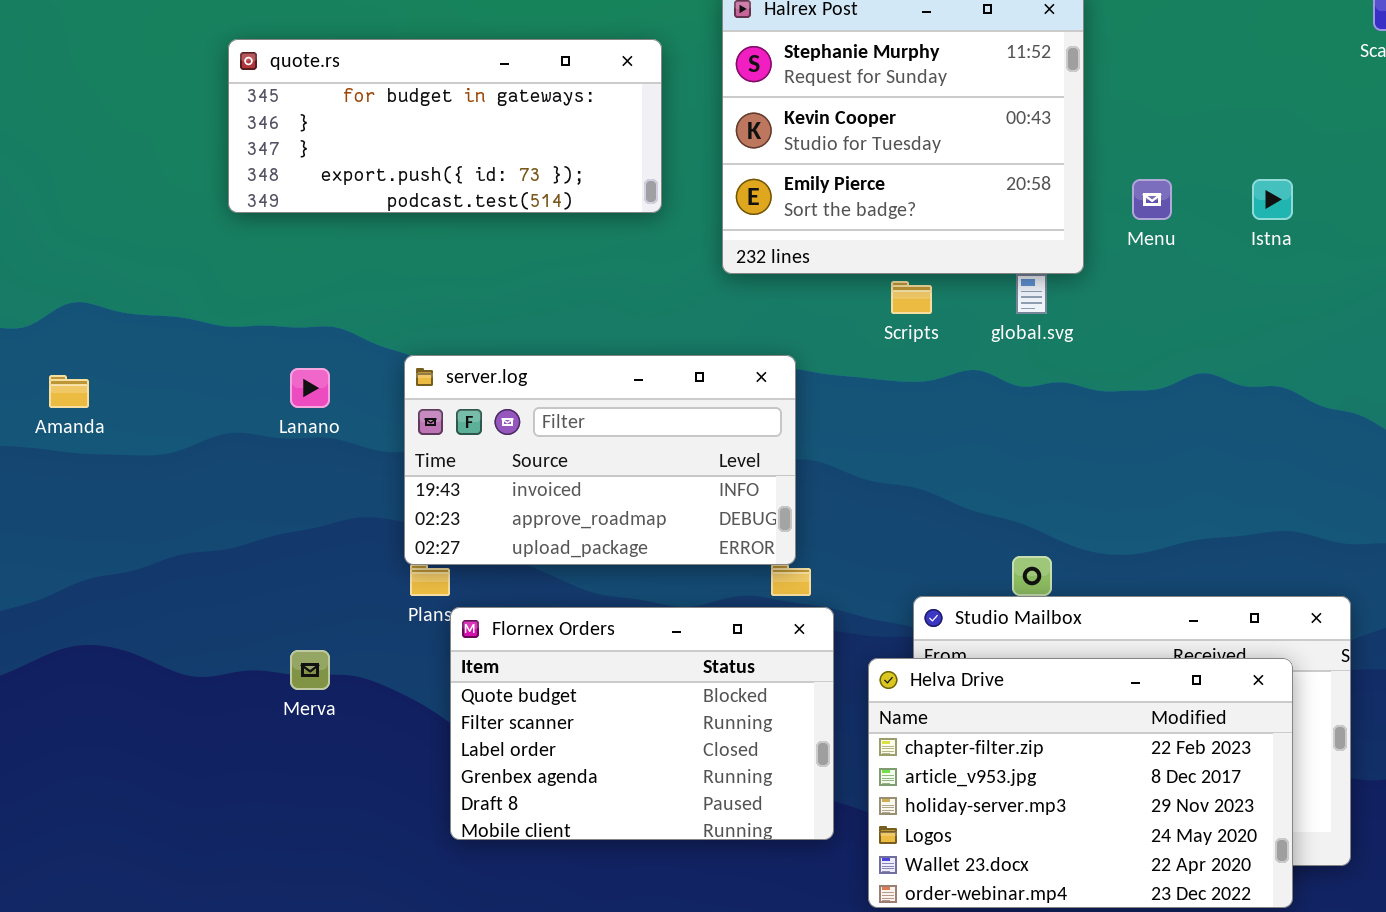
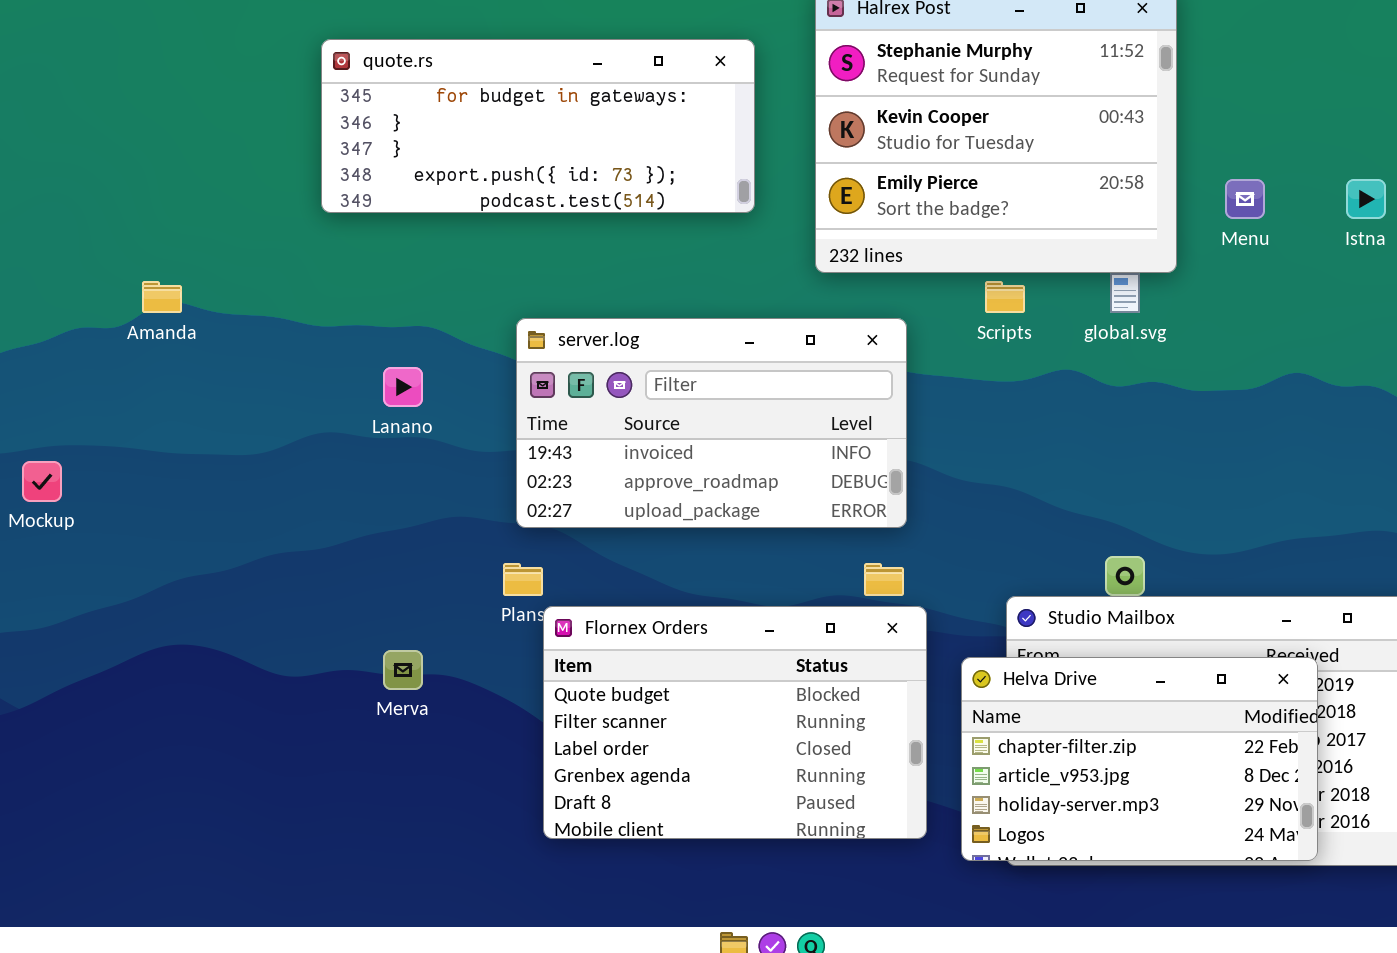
server.log: [404,355,796,565] -> [516,318,907,528], moved
Amanda: [49,375,89,408] -> [142,281,182,313], moved
Helva Drive: [868,658,1293,908] -> [961,657,1318,861], resized

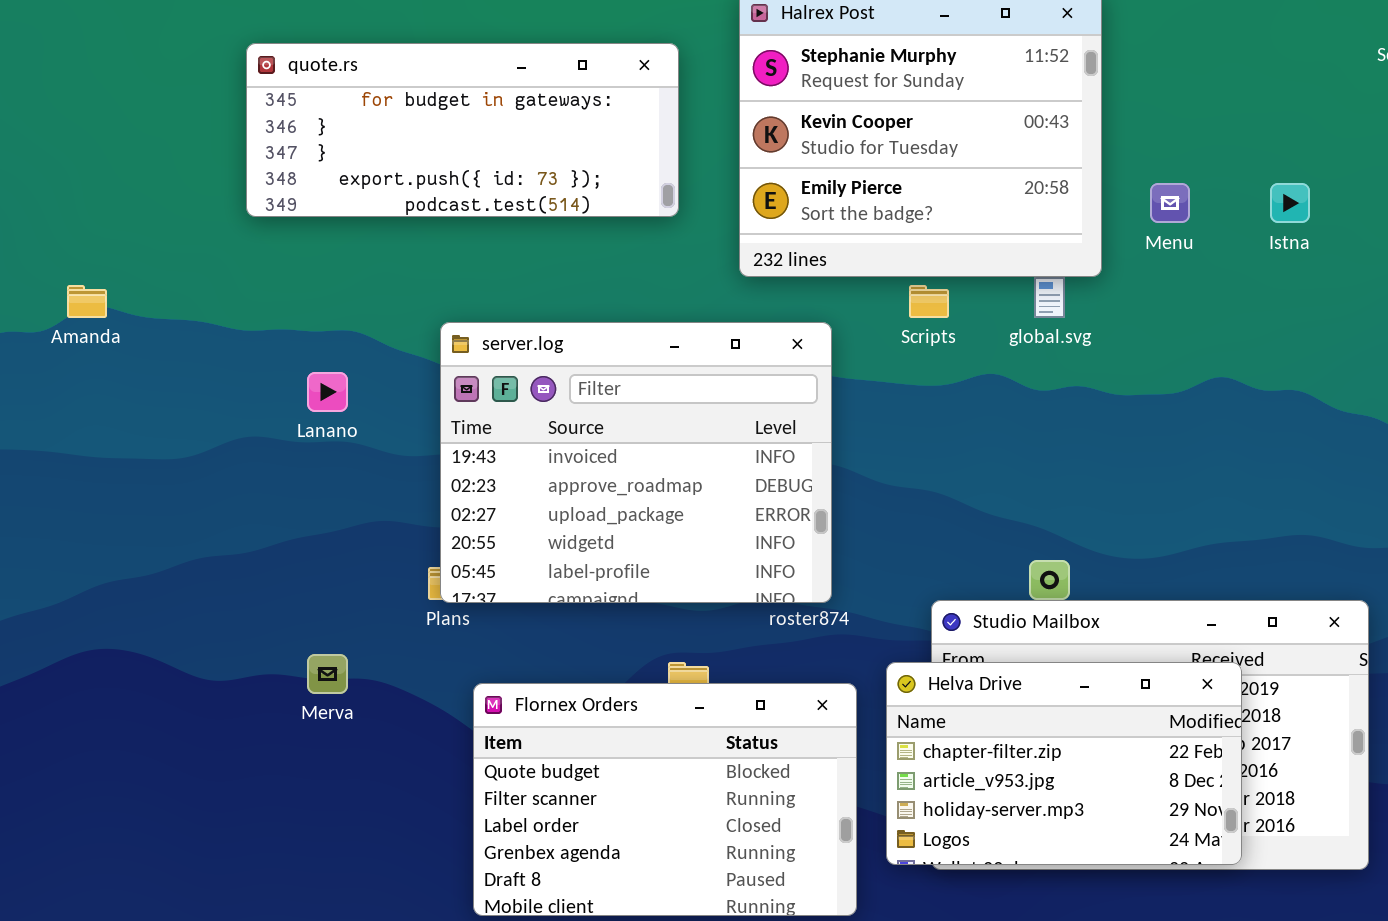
server.log: [516,318,907,528] -> [440,322,832,603], resized
Flornex Orders: [543,606,927,839] -> [473,683,857,916], moved

